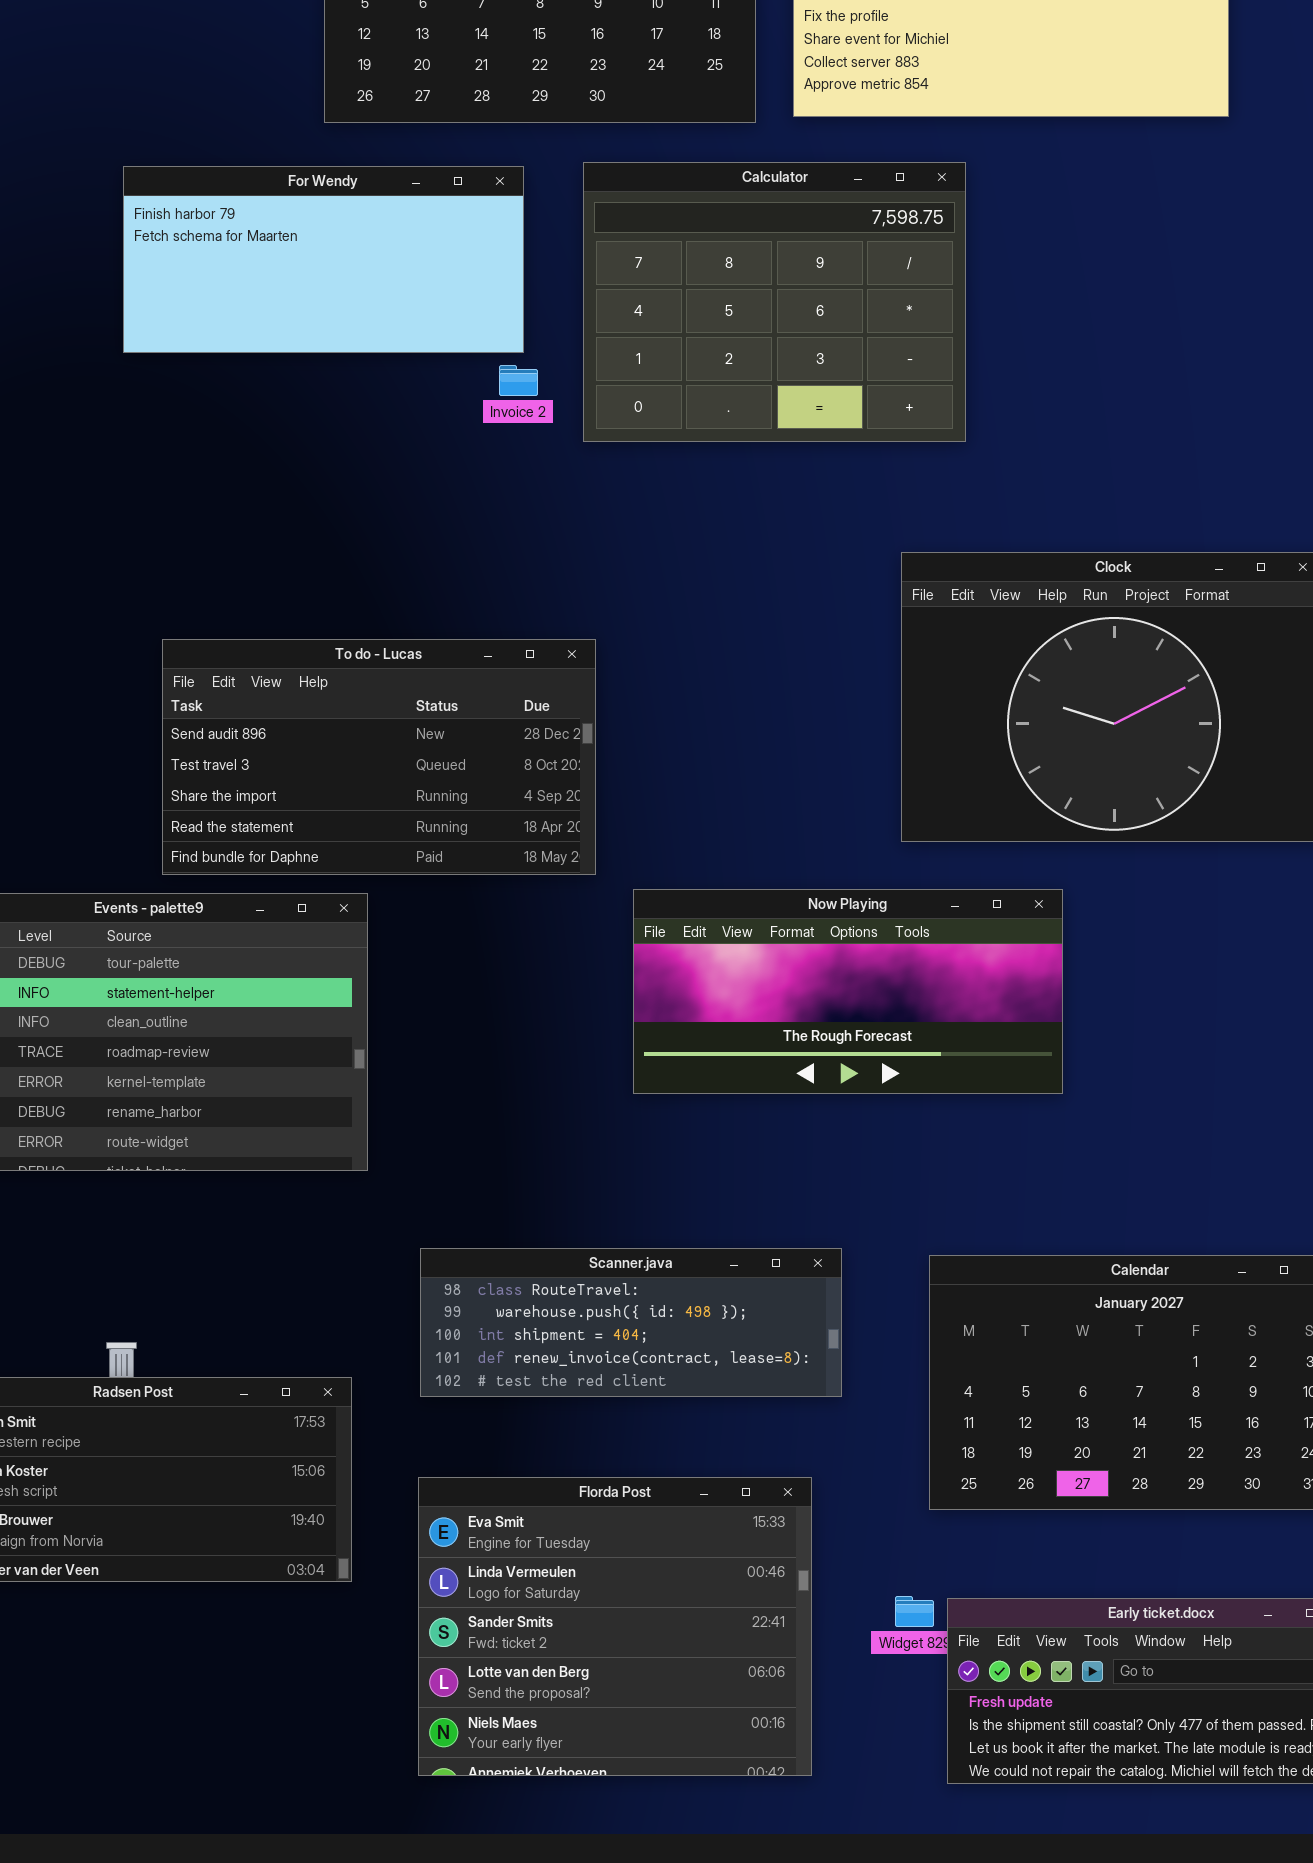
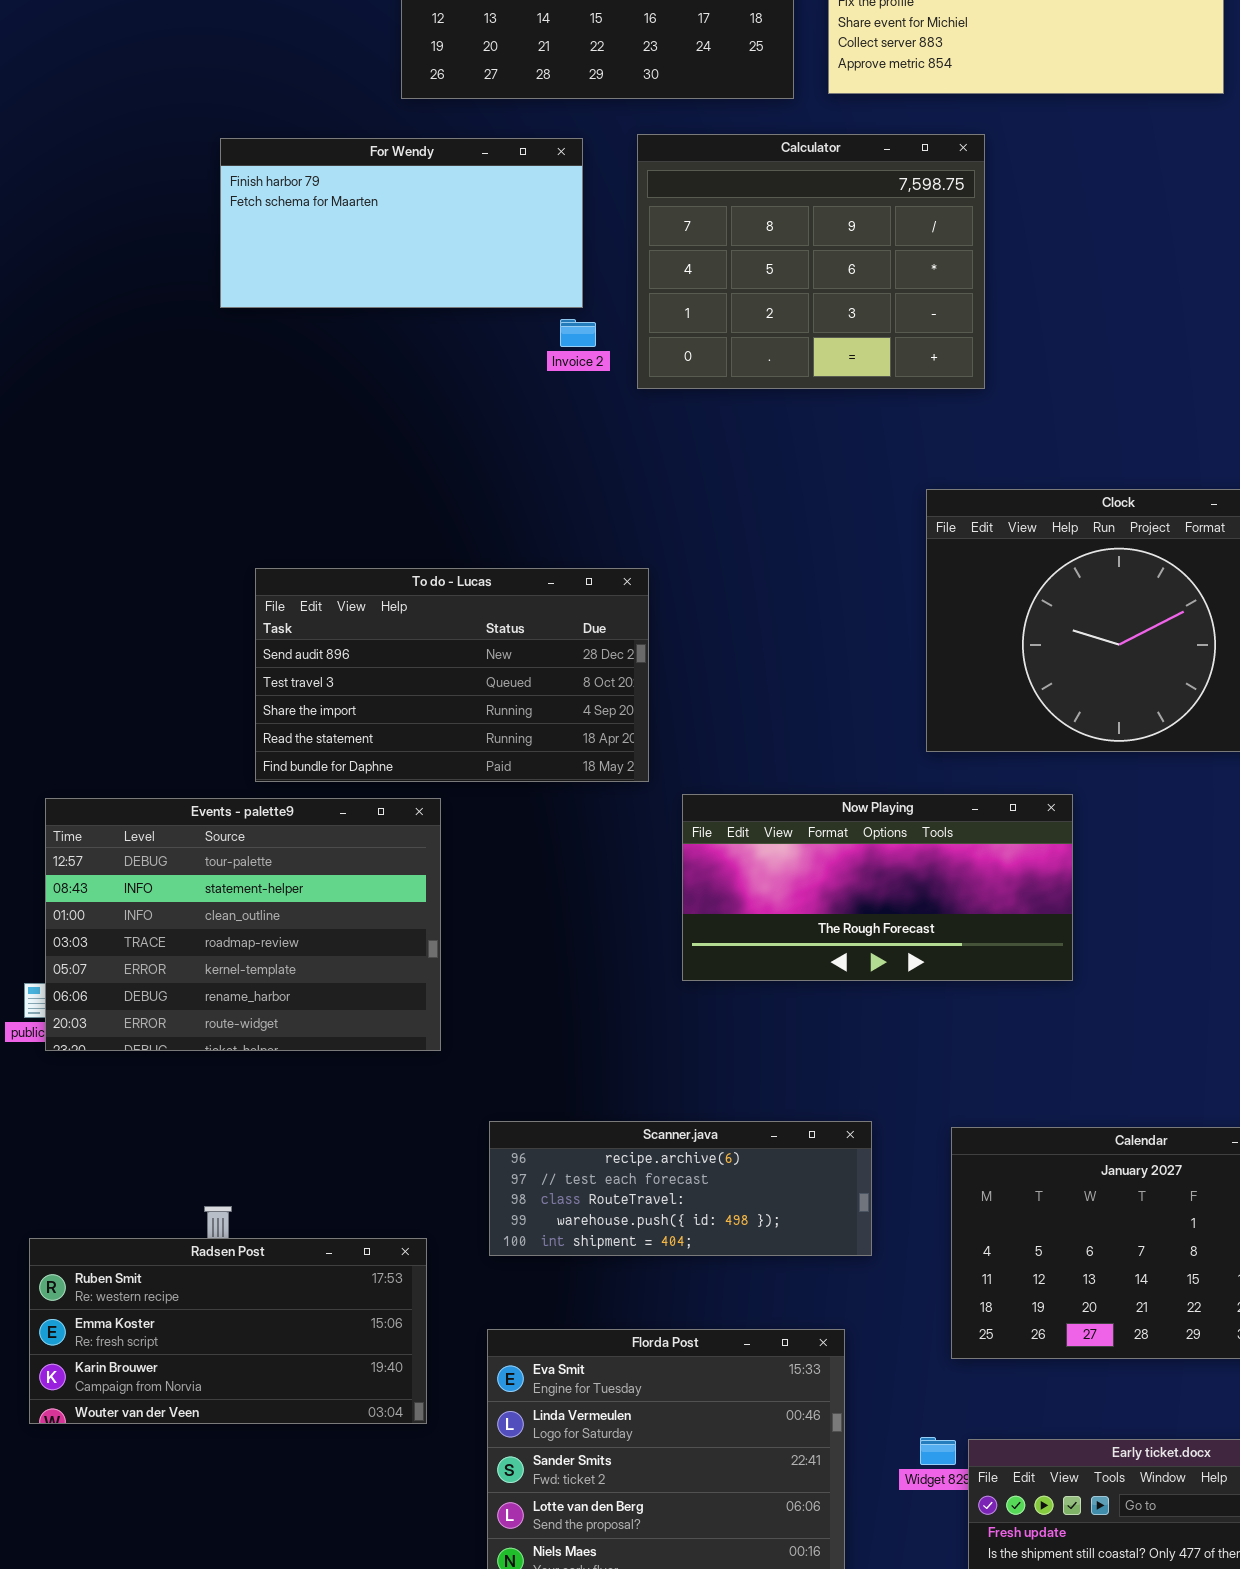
Scanner.java: [420,1248,842,1397] -> [489,1121,872,1256], scrolled up 2 rows

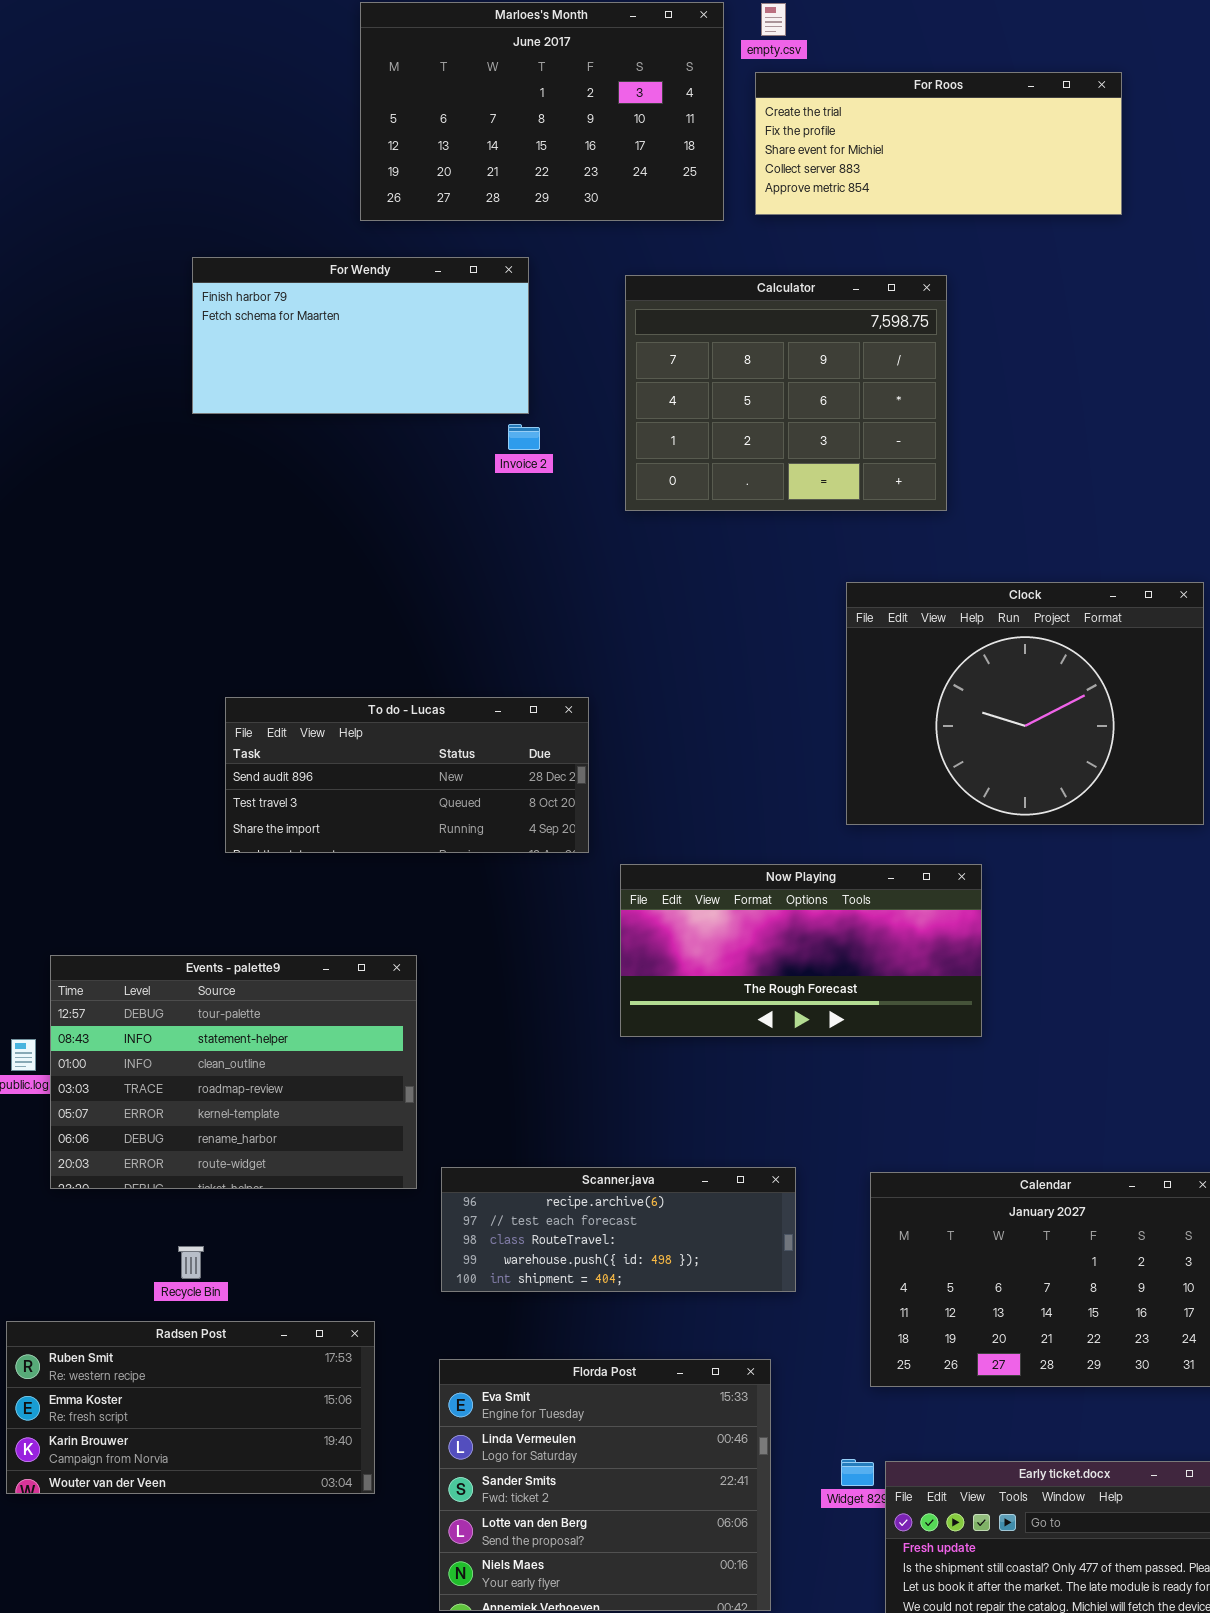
Calculator: [637,134,985,389] -> [625,275,947,511], moved
To do - Lucas: [255,568,649,782] -> [225,697,589,853], resized
Events - palette9: [45,798,441,1051] -> [50,955,417,1189], moved
Radsen Post: [29,1238,427,1424] -> [6,1321,375,1494], moved

